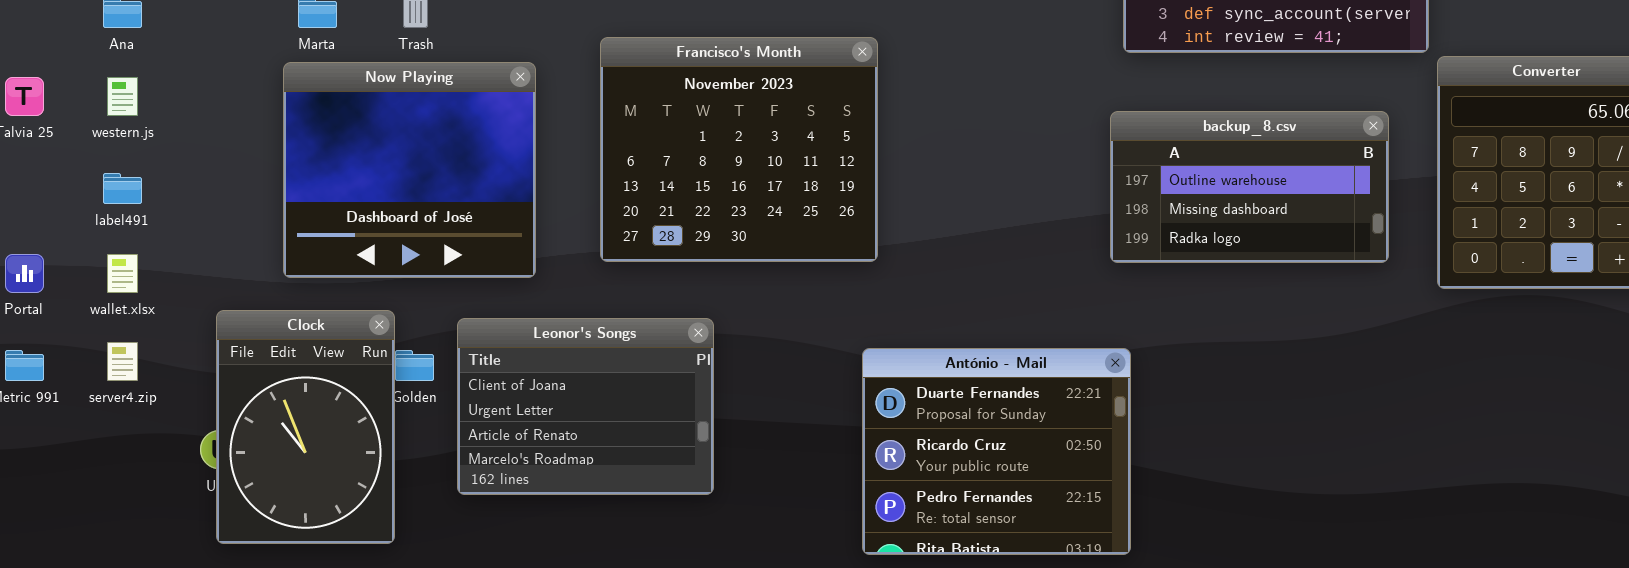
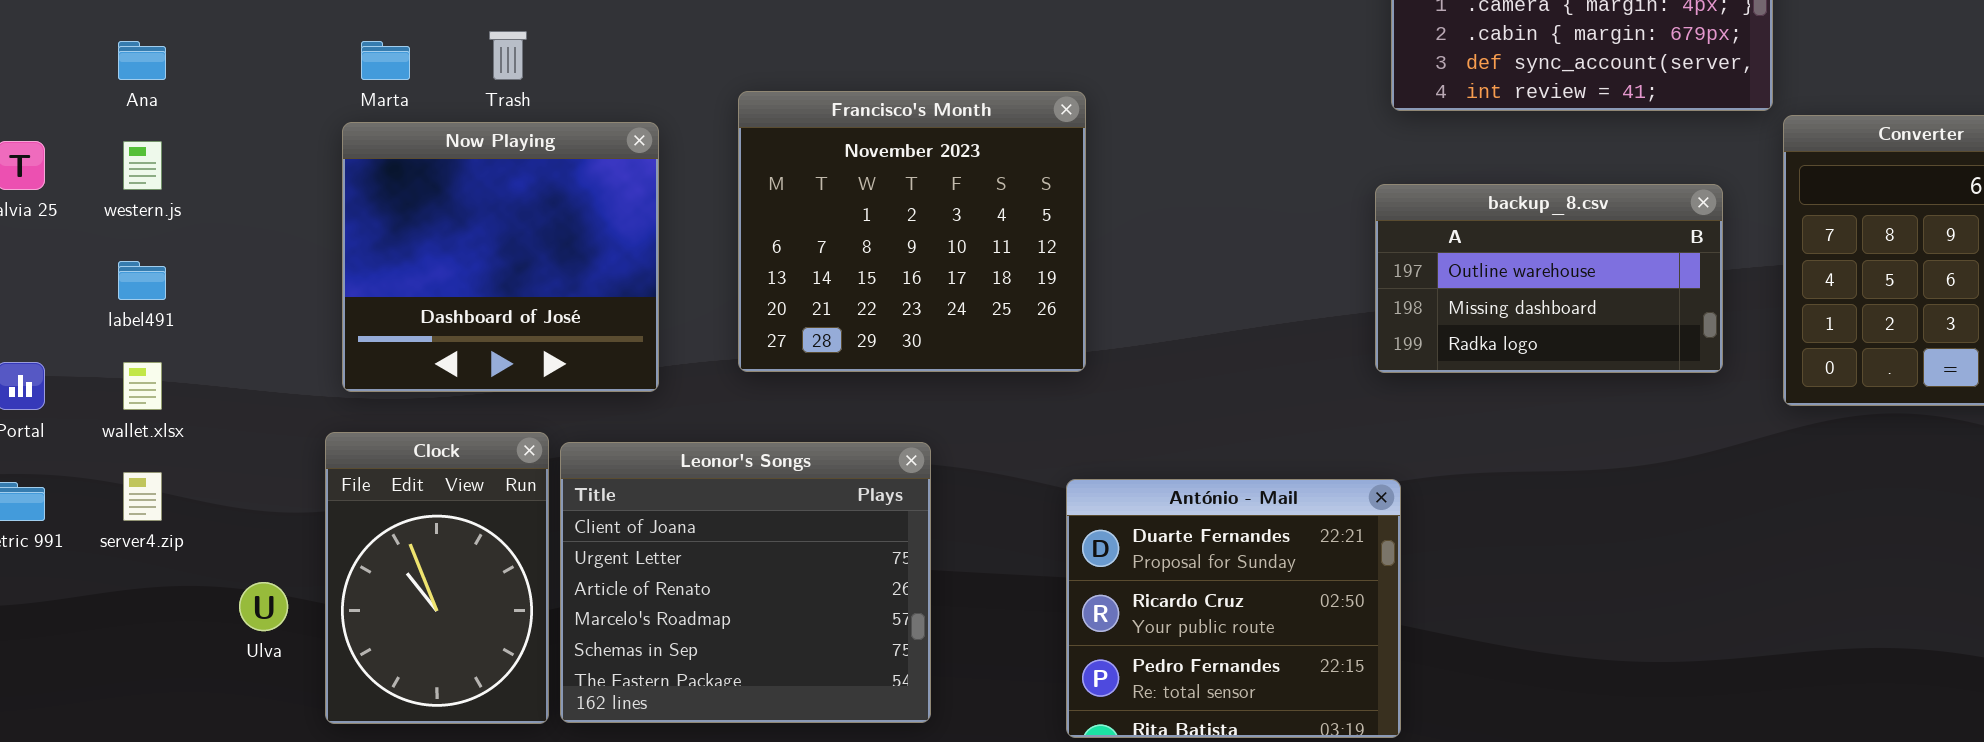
Clock: [216,310,395,544] -> [325,432,549,724], moved
Leonor's Songs: [457,318,714,495] -> [560,442,931,723], resized

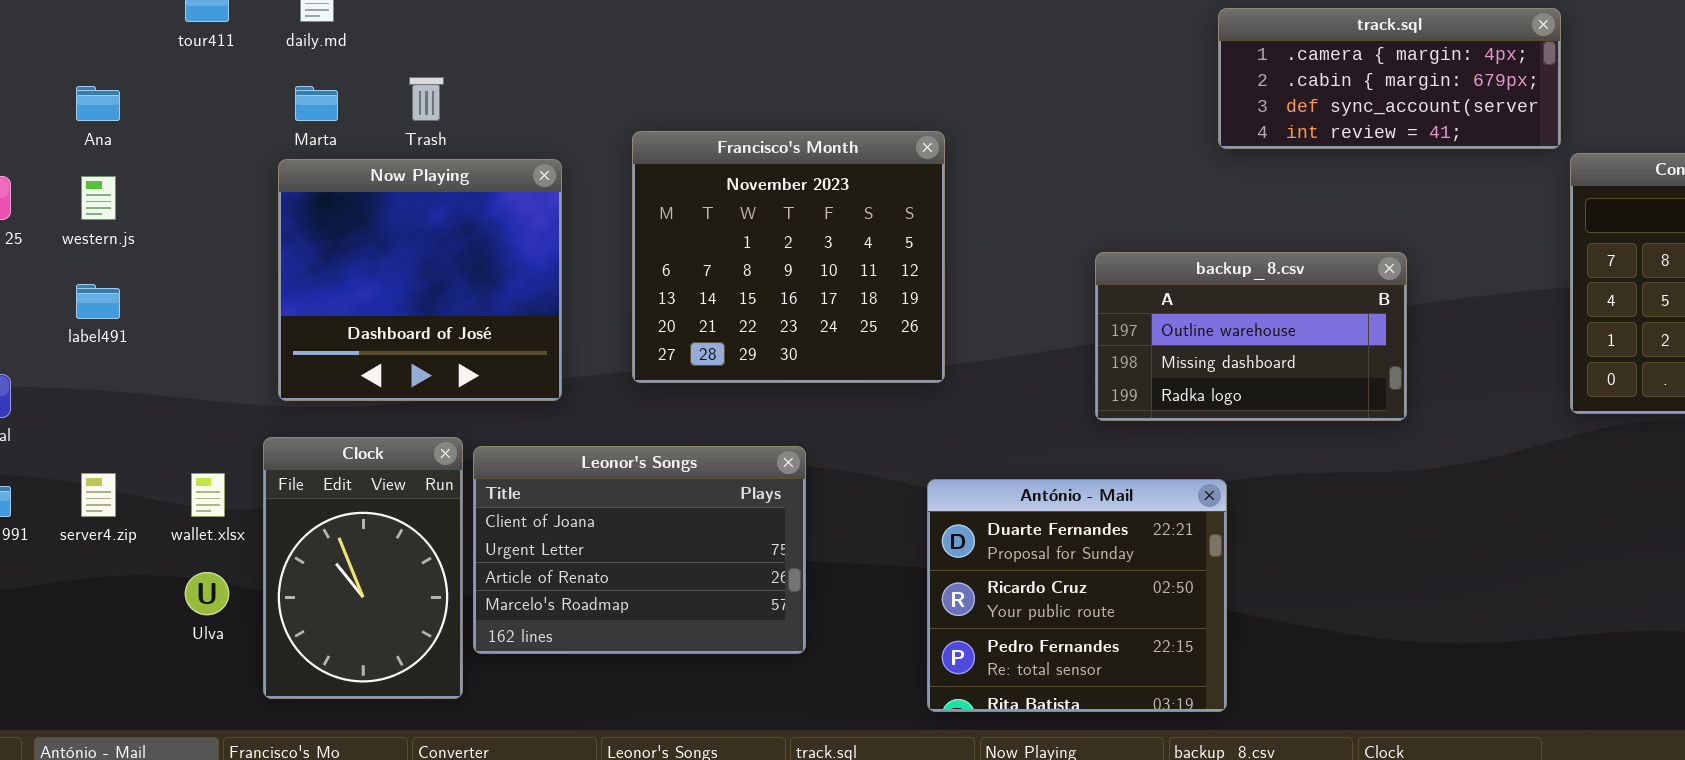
backup_8.csv: [1375,184,1723,373] -> [1095,252,1407,421], moved
wallet.xlsx: [123,362,162,410] -> [191,473,225,517], moved
Leonor's Songs: [560,442,931,723] -> [473,446,806,654], resized

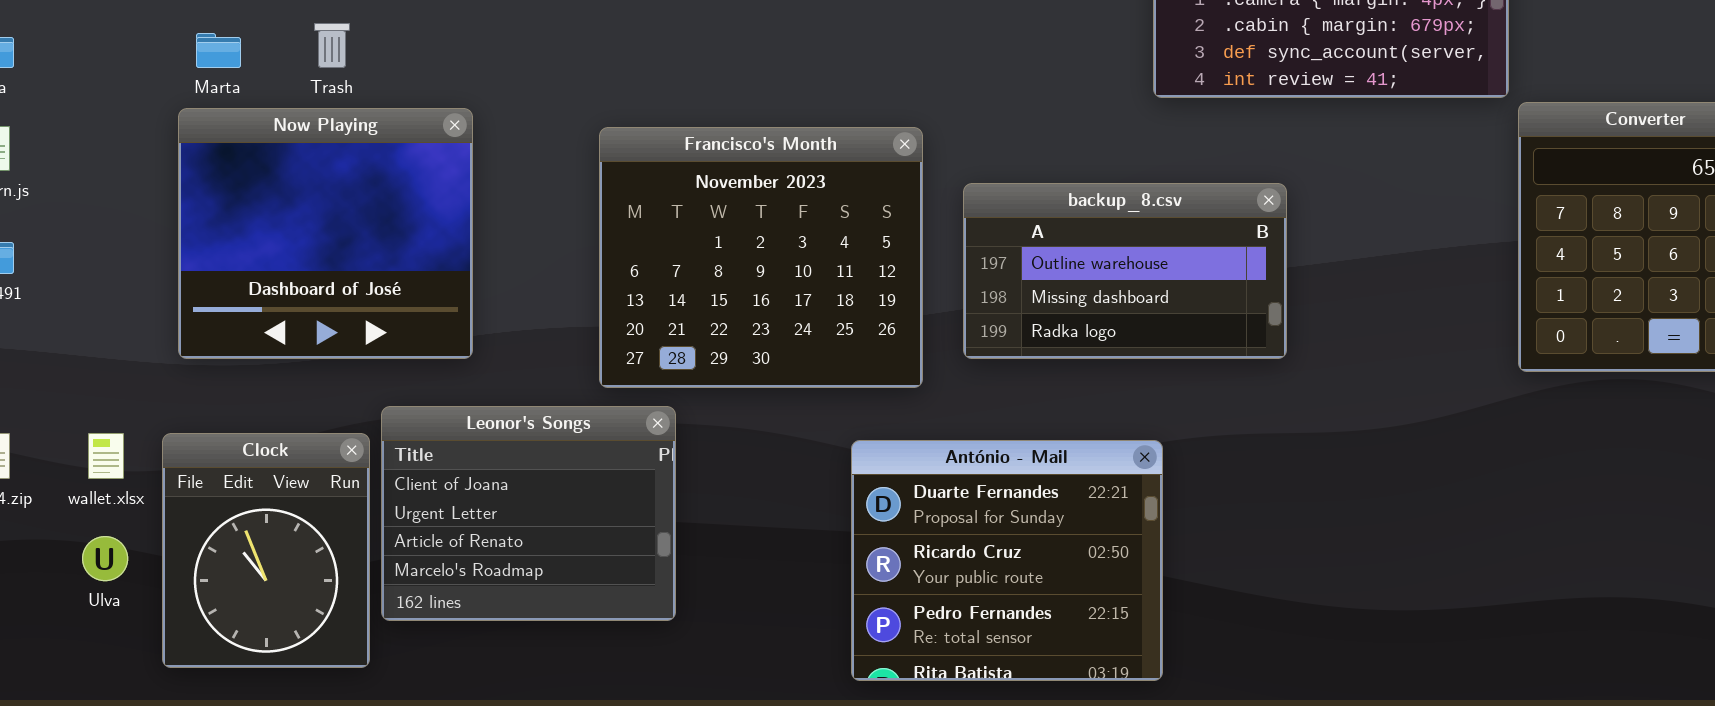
Francisco's Month: [632,131,945,383] -> [599,127,923,388], moved
backup_8.csv: [1095,252,1407,421] -> [963,183,1287,359], moved
Clock: [263,437,463,699] -> [162,433,370,668], resized
Leonor's Songs: [473,446,806,654] -> [381,406,676,621], resized

